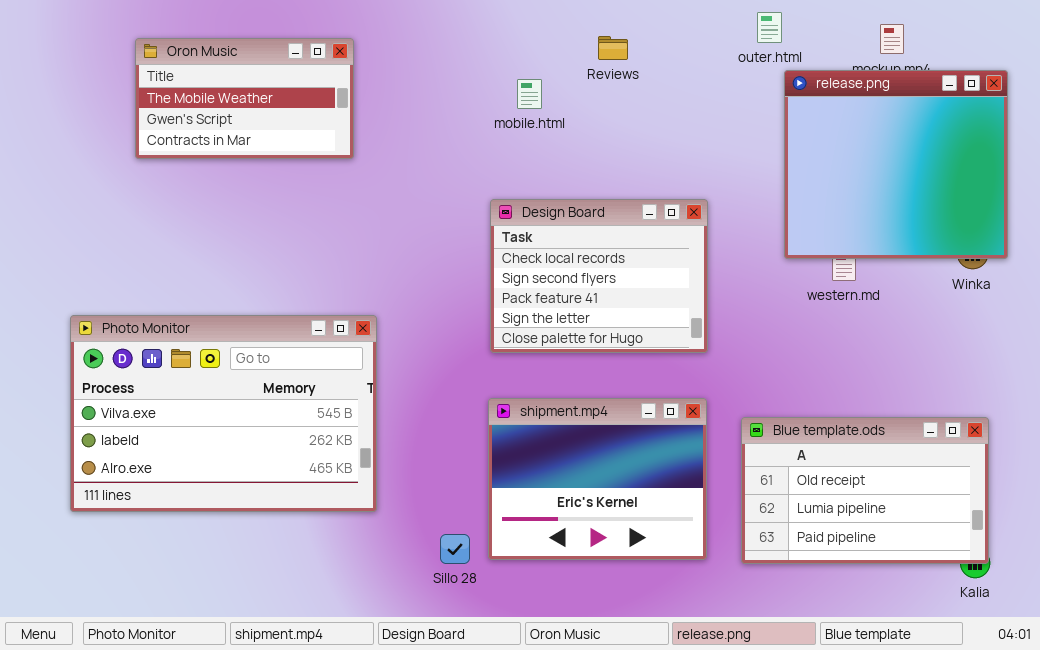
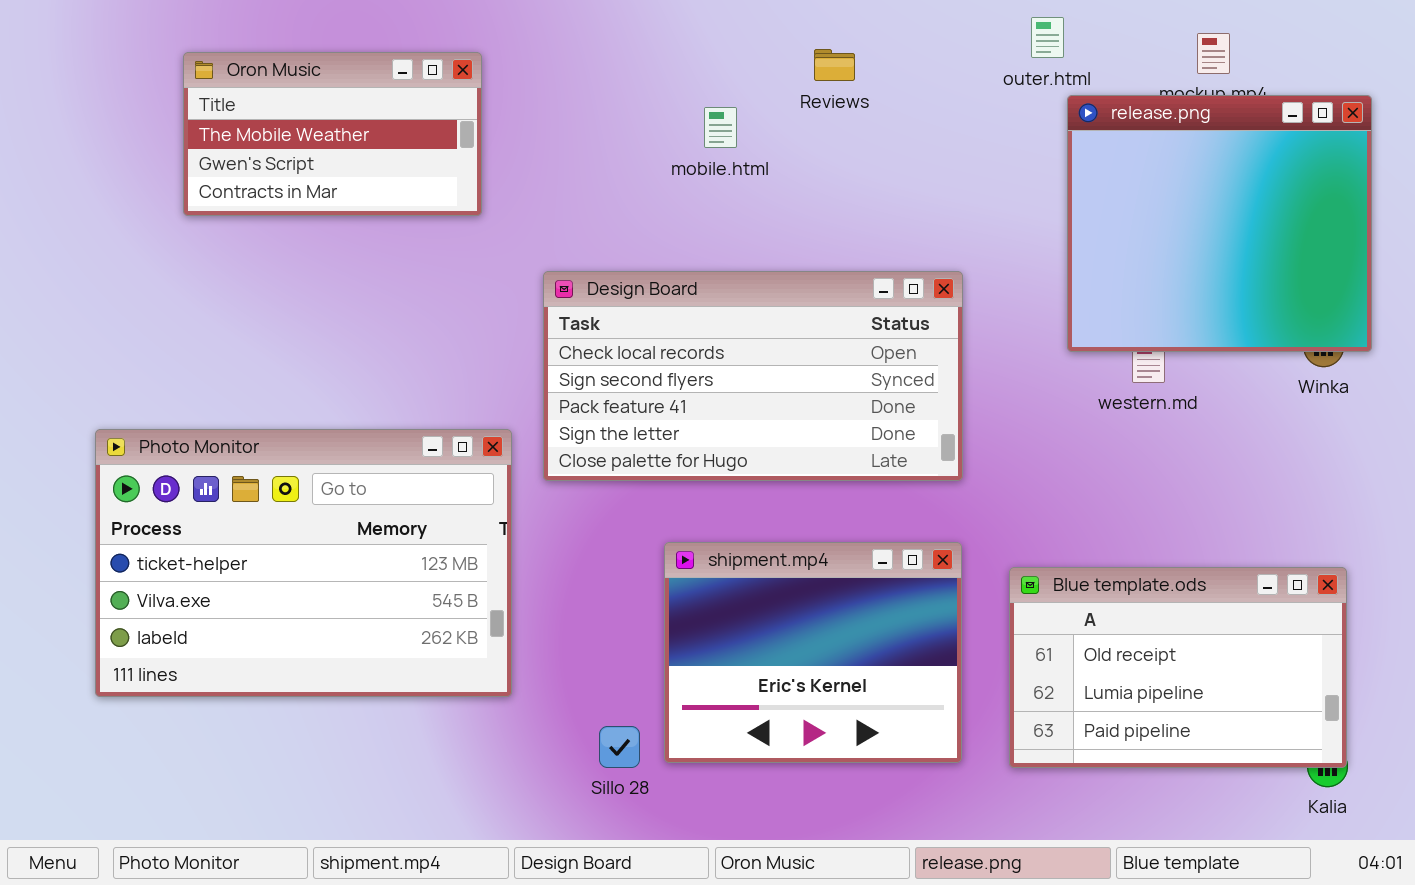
Design Board: [490,199,708,353] -> [543,271,963,481], resized
Photo Monitor: [70,315,377,512] -> [95,429,512,697], scrolled up 1 row

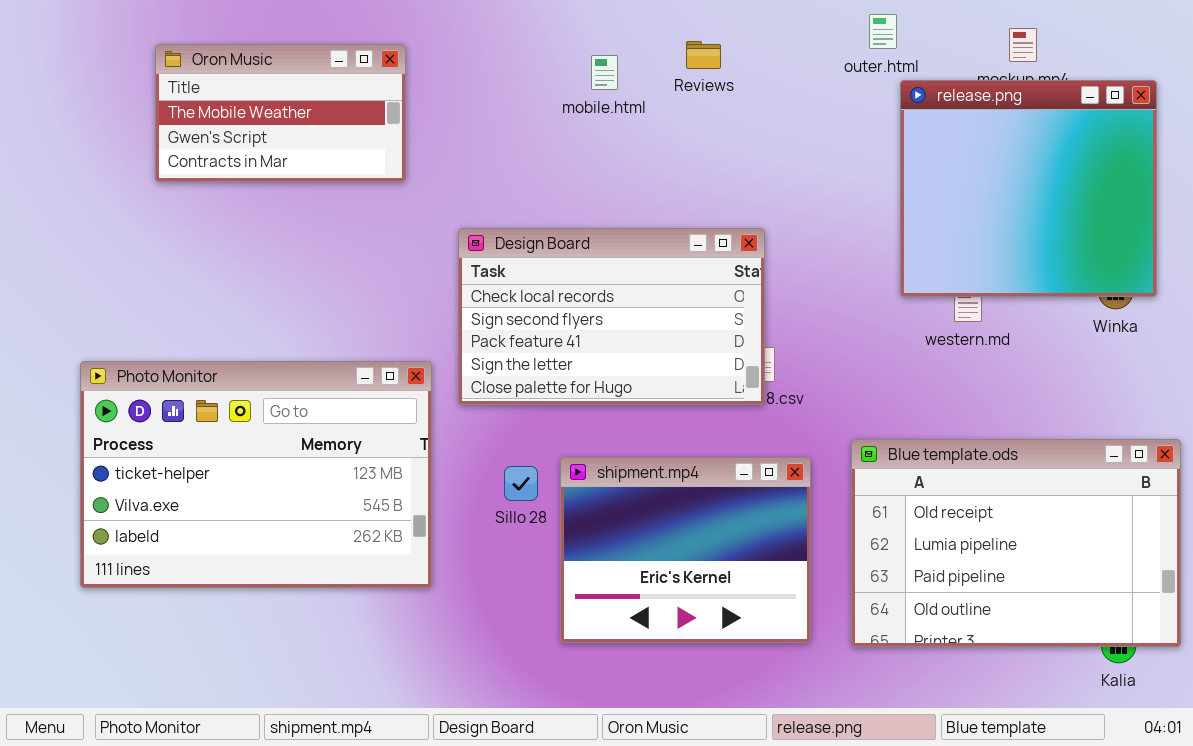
mobile.html: [704,107,737,148] -> [591,55,618,90], moved
Design Board: [543,271,963,481] -> [458,228,765,405], resized
Blue template.ods: [1009,567,1347,768] -> [851,439,1181,647], resized
Sillo 28: [599,726,640,768] -> [504,466,538,501], moved

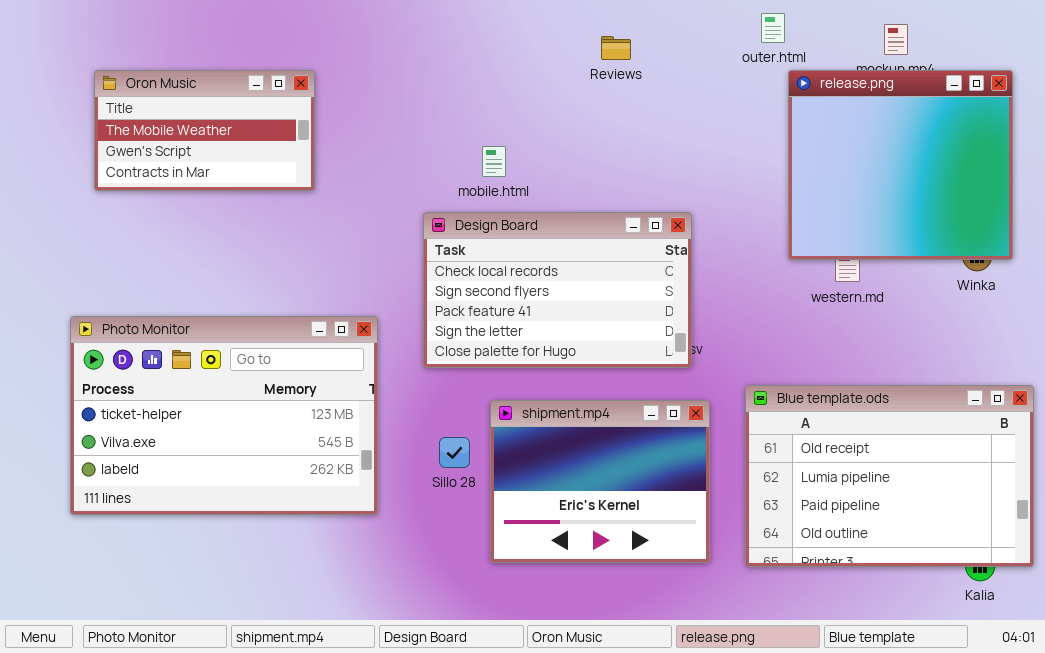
Oron Music: [155,44,406,182] -> [94,70,315,191], moved
mobile.html: [591,55,618,90] -> [482,146,506,177], moved
Design Board: [458,228,765,405] -> [423,212,692,368], moved
Sillo 28: [504,466,538,501] -> [439,437,470,468], moved

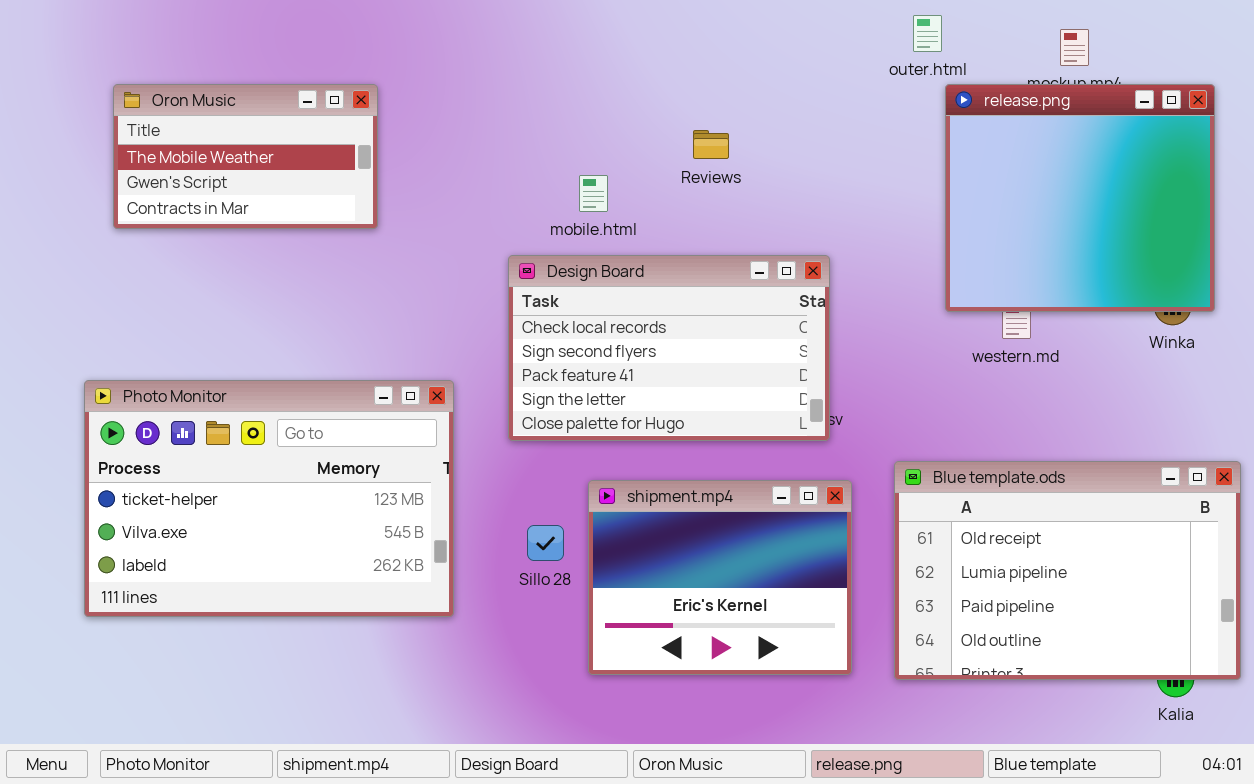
Reviews: [601,36,631,60] -> [693,130,729,159], moved

